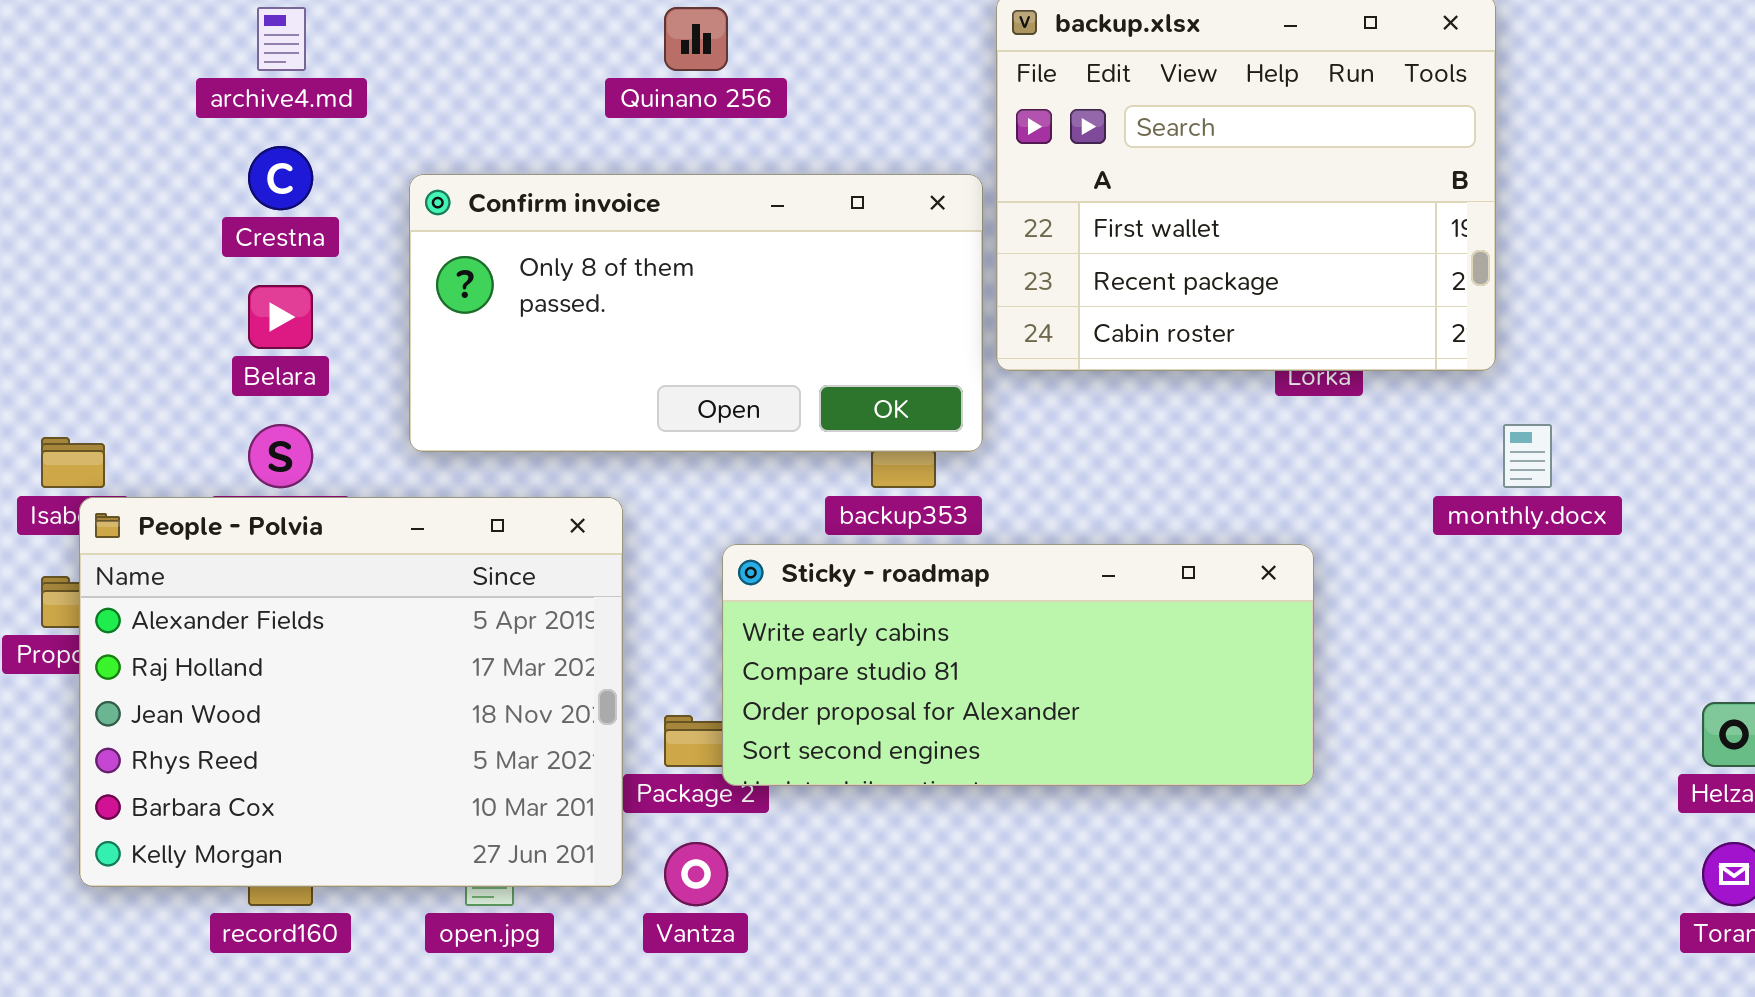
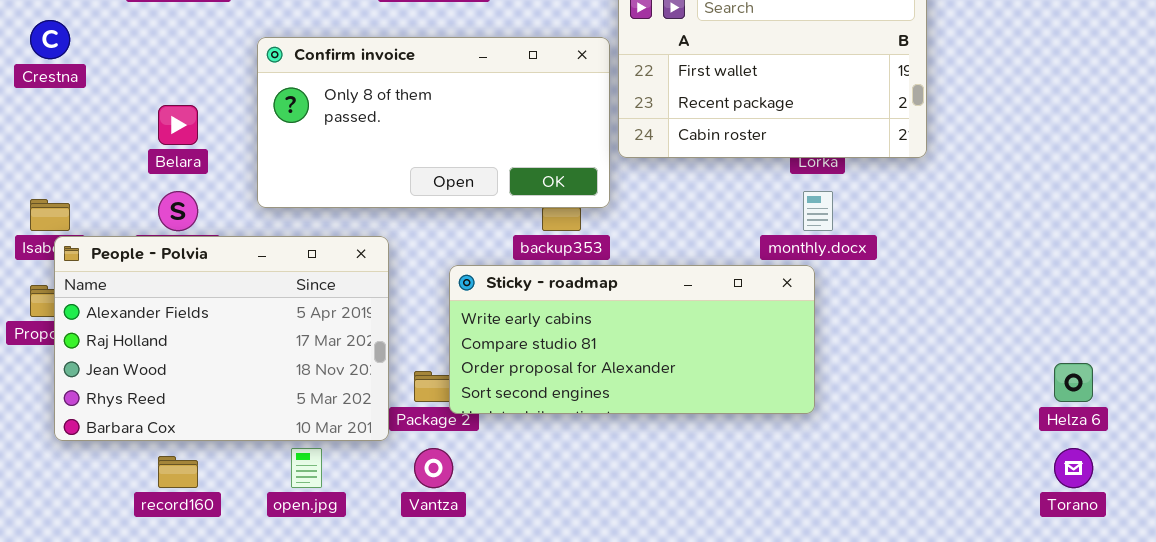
Crestna: [248,146,313,210] -> [30,20,70,59], moved
monthly.docx: [1503,424,1552,488] -> [803,191,833,231], moved
People - Polvia: [79,497,623,887] -> [54,236,389,441], resized

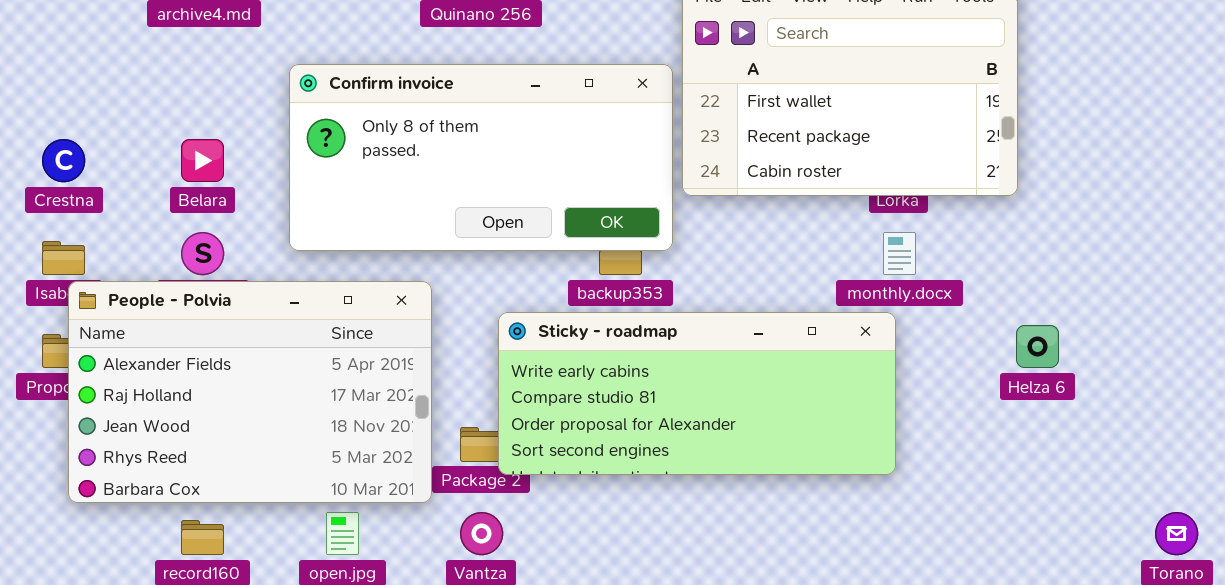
Crestna: [30,20,70,59] -> [42,139,85,182], moved
Helza 6: [1054,363,1093,402] -> [1016,325,1059,368], moved

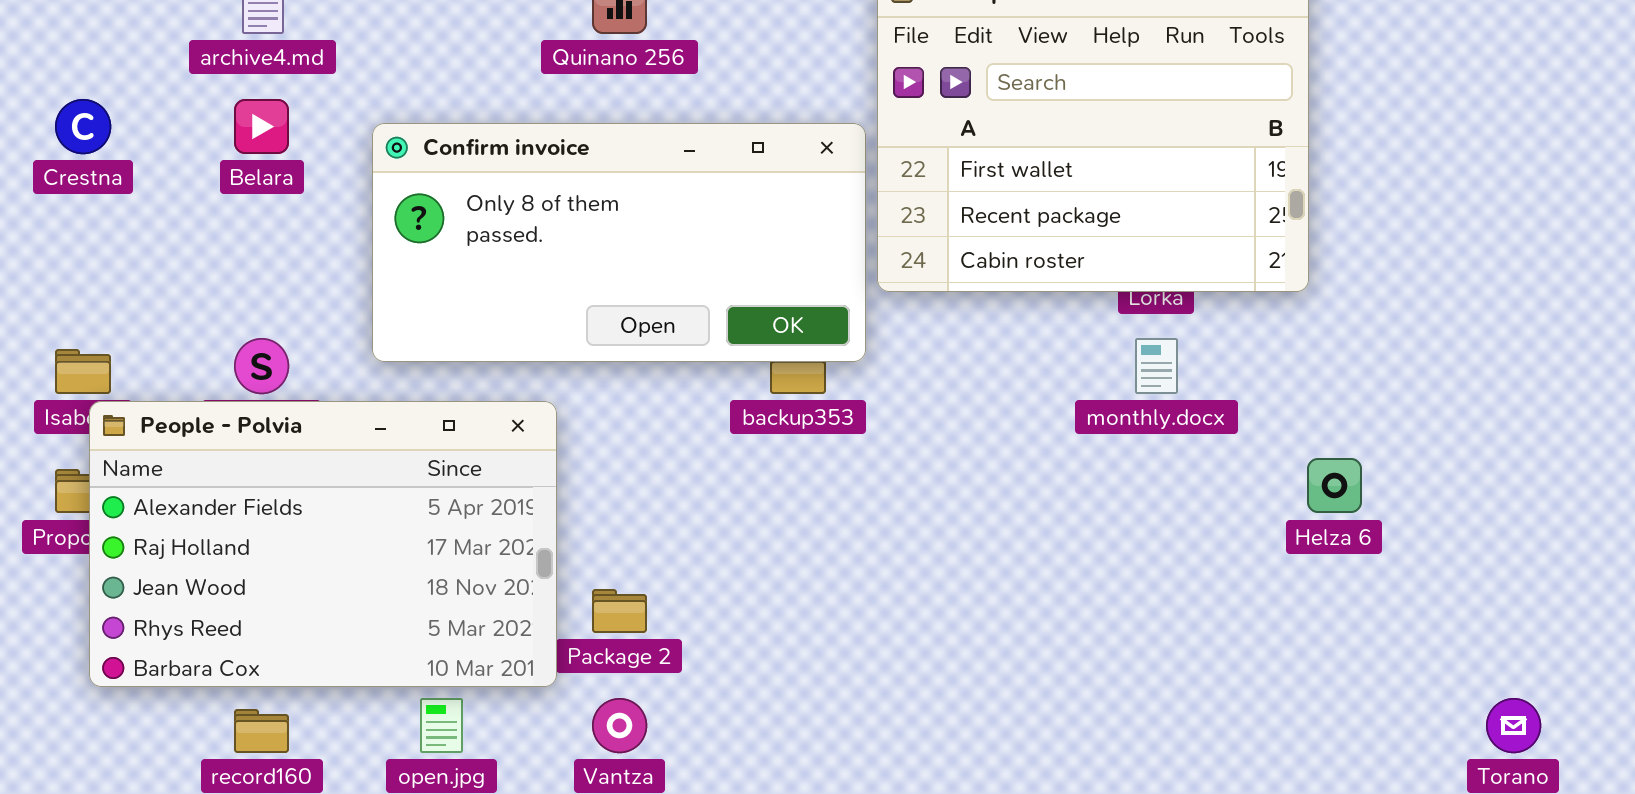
Crestna: [42,139,85,182] -> [55,99,111,154], moved
Belara: [181,139,224,182] -> [234,99,289,154], moved
Sticky - roadmap: [498,312,896,475] -> none, closed

